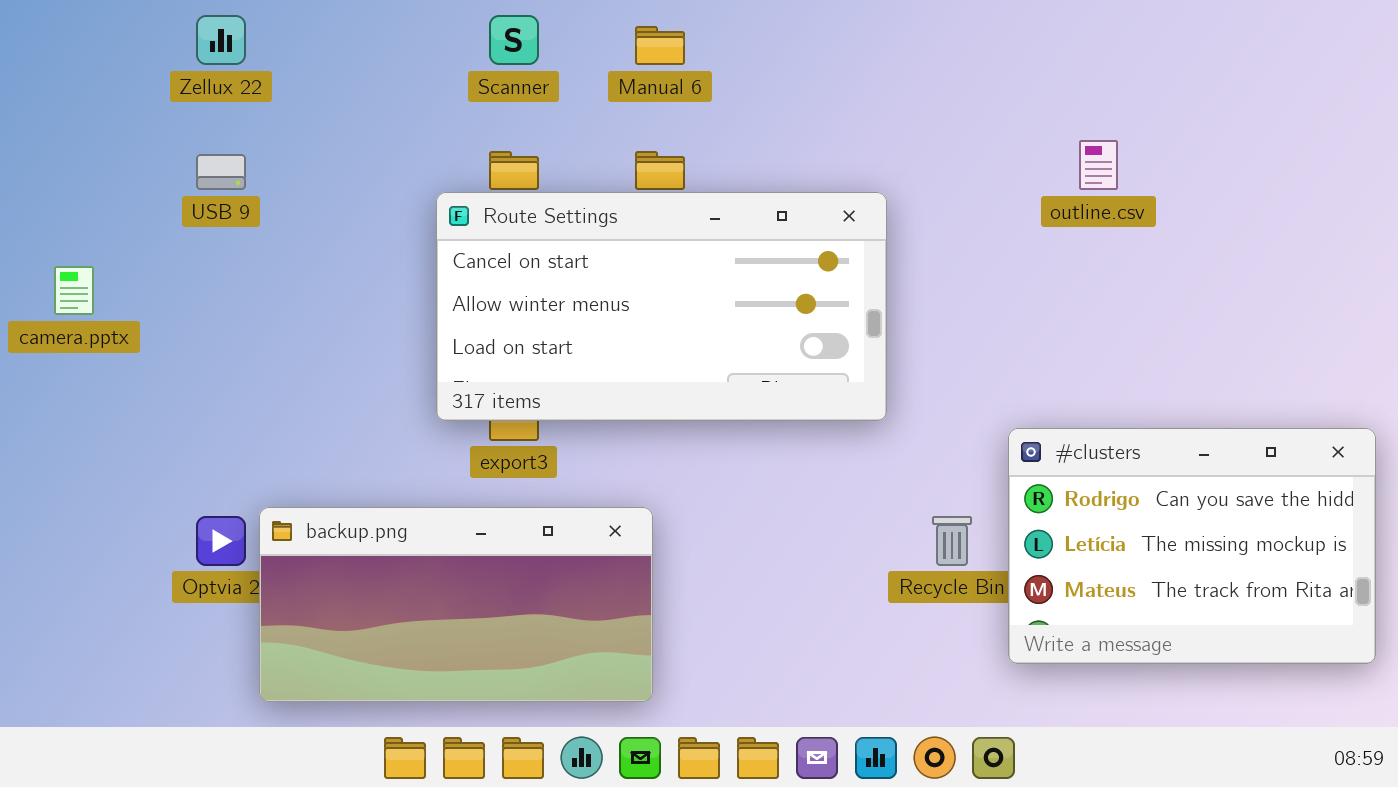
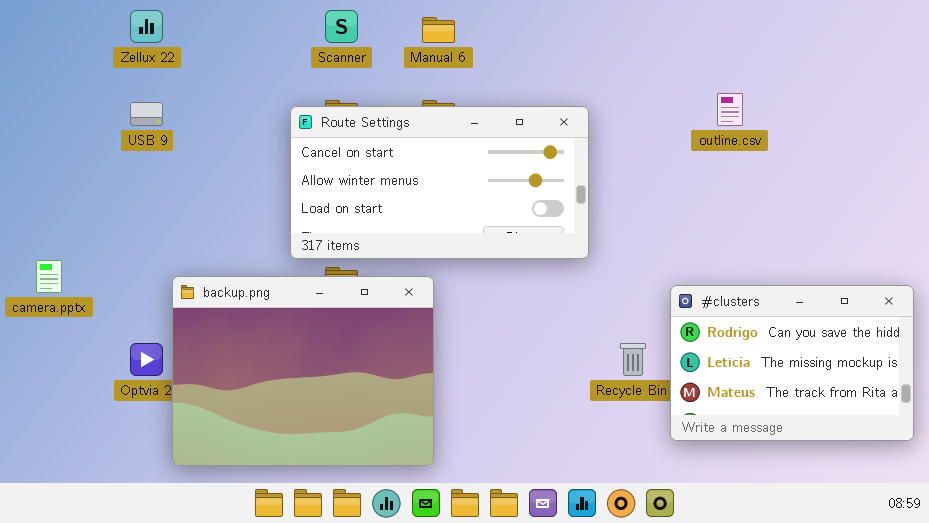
Route Settings: [436,192,887,421] -> [290,106,589,259], moved
camera.pptx: [54,266,94,315] -> [36,260,62,293], moved
backup.png: [259,507,653,702] -> [172,276,434,466], resized

